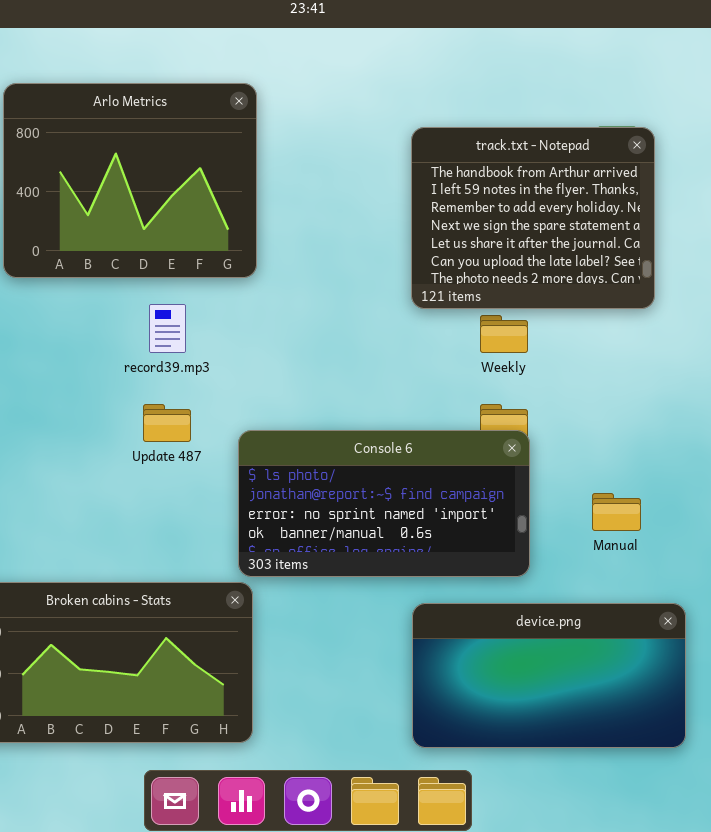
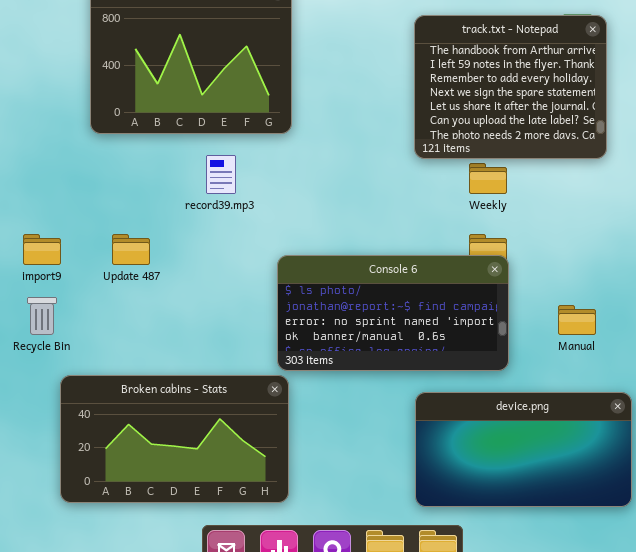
Update 487: [143,404,191,442] -> [112,234,150,265], moved

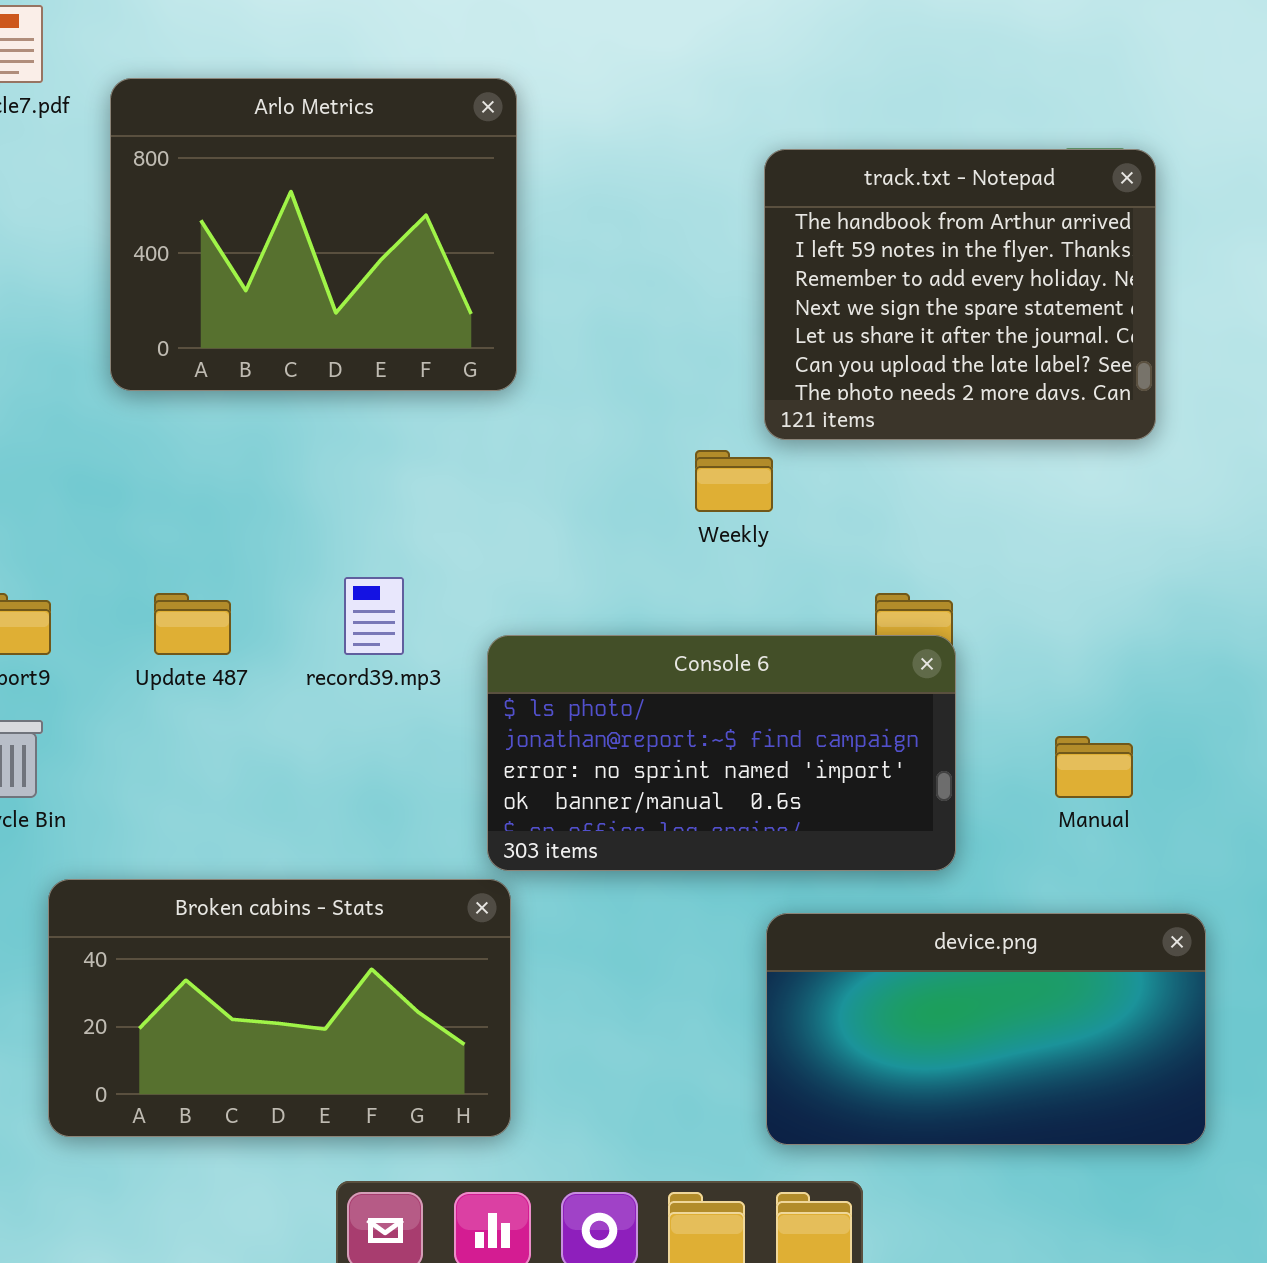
record39.mp3: [206,155,236,194] -> [344,577,404,655], moved
Weekly: [469,163,507,194] -> [695,450,773,512], moved

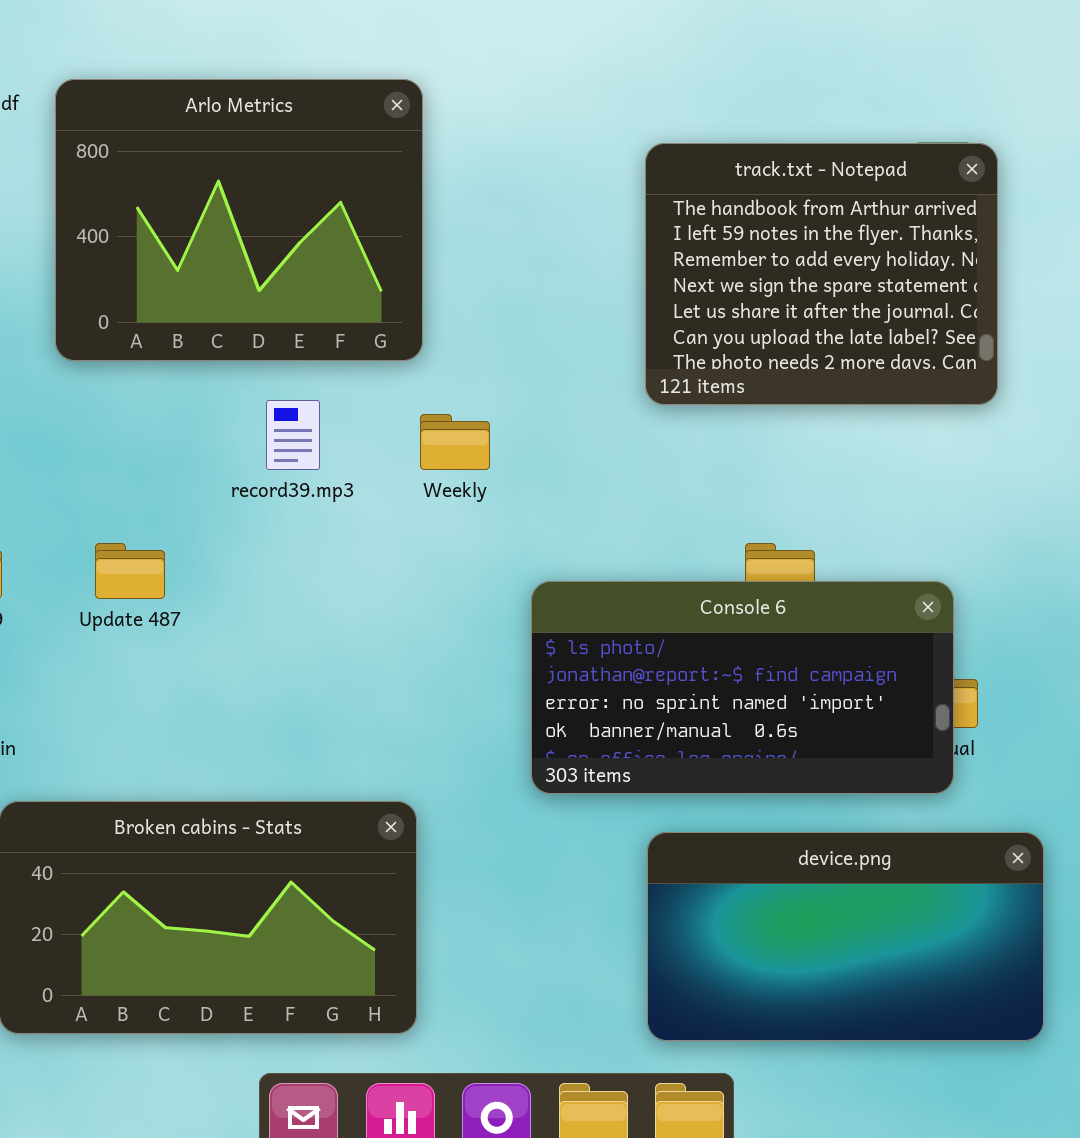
Weekly: [695,450,773,512] -> [420,414,490,470], moved
record39.mp3: [344,577,404,655] -> [266,400,320,470], moved
Console 6: [487,635,956,871] -> [531,581,954,794], moved

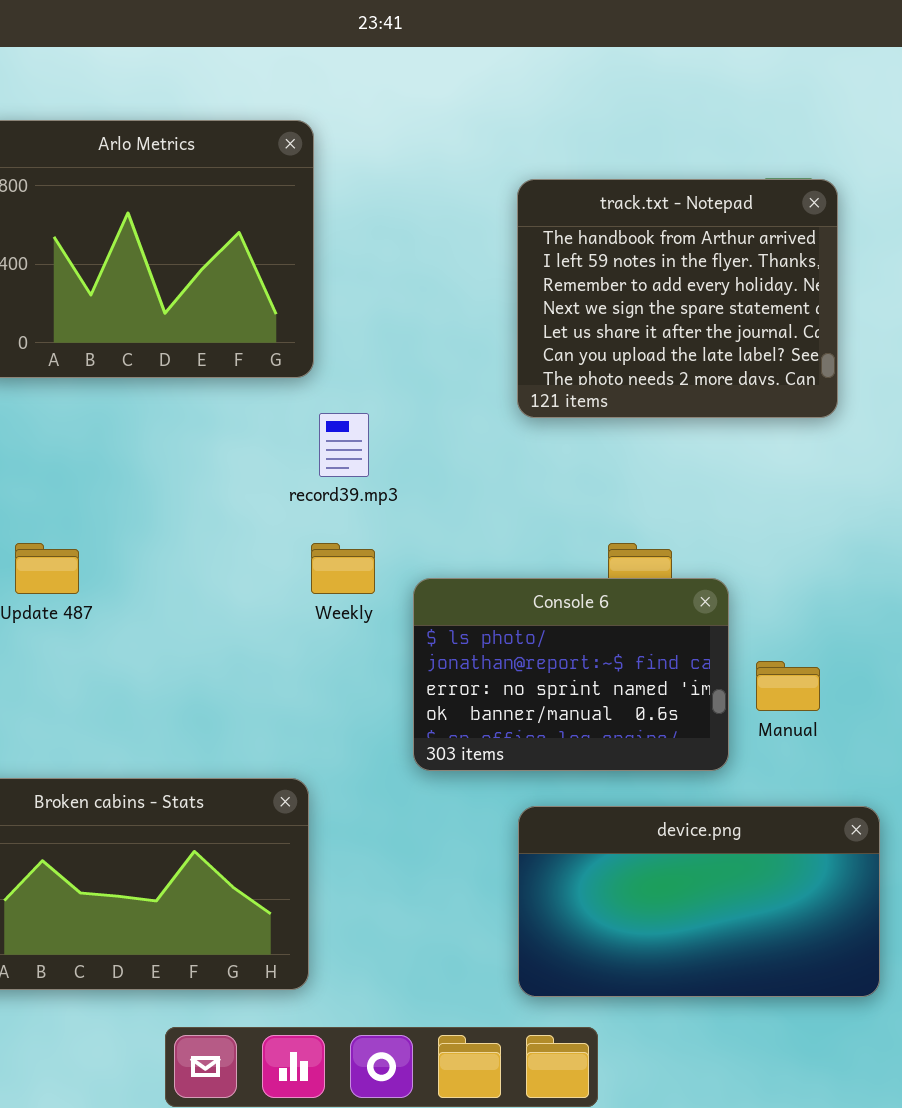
record39.mp3: [266,400,320,470] -> [319,413,369,477], moved
Weekly: [420,414,490,470] -> [311,543,375,594], moved
Console 6: [531,581,954,794] -> [413,578,729,771], resized

